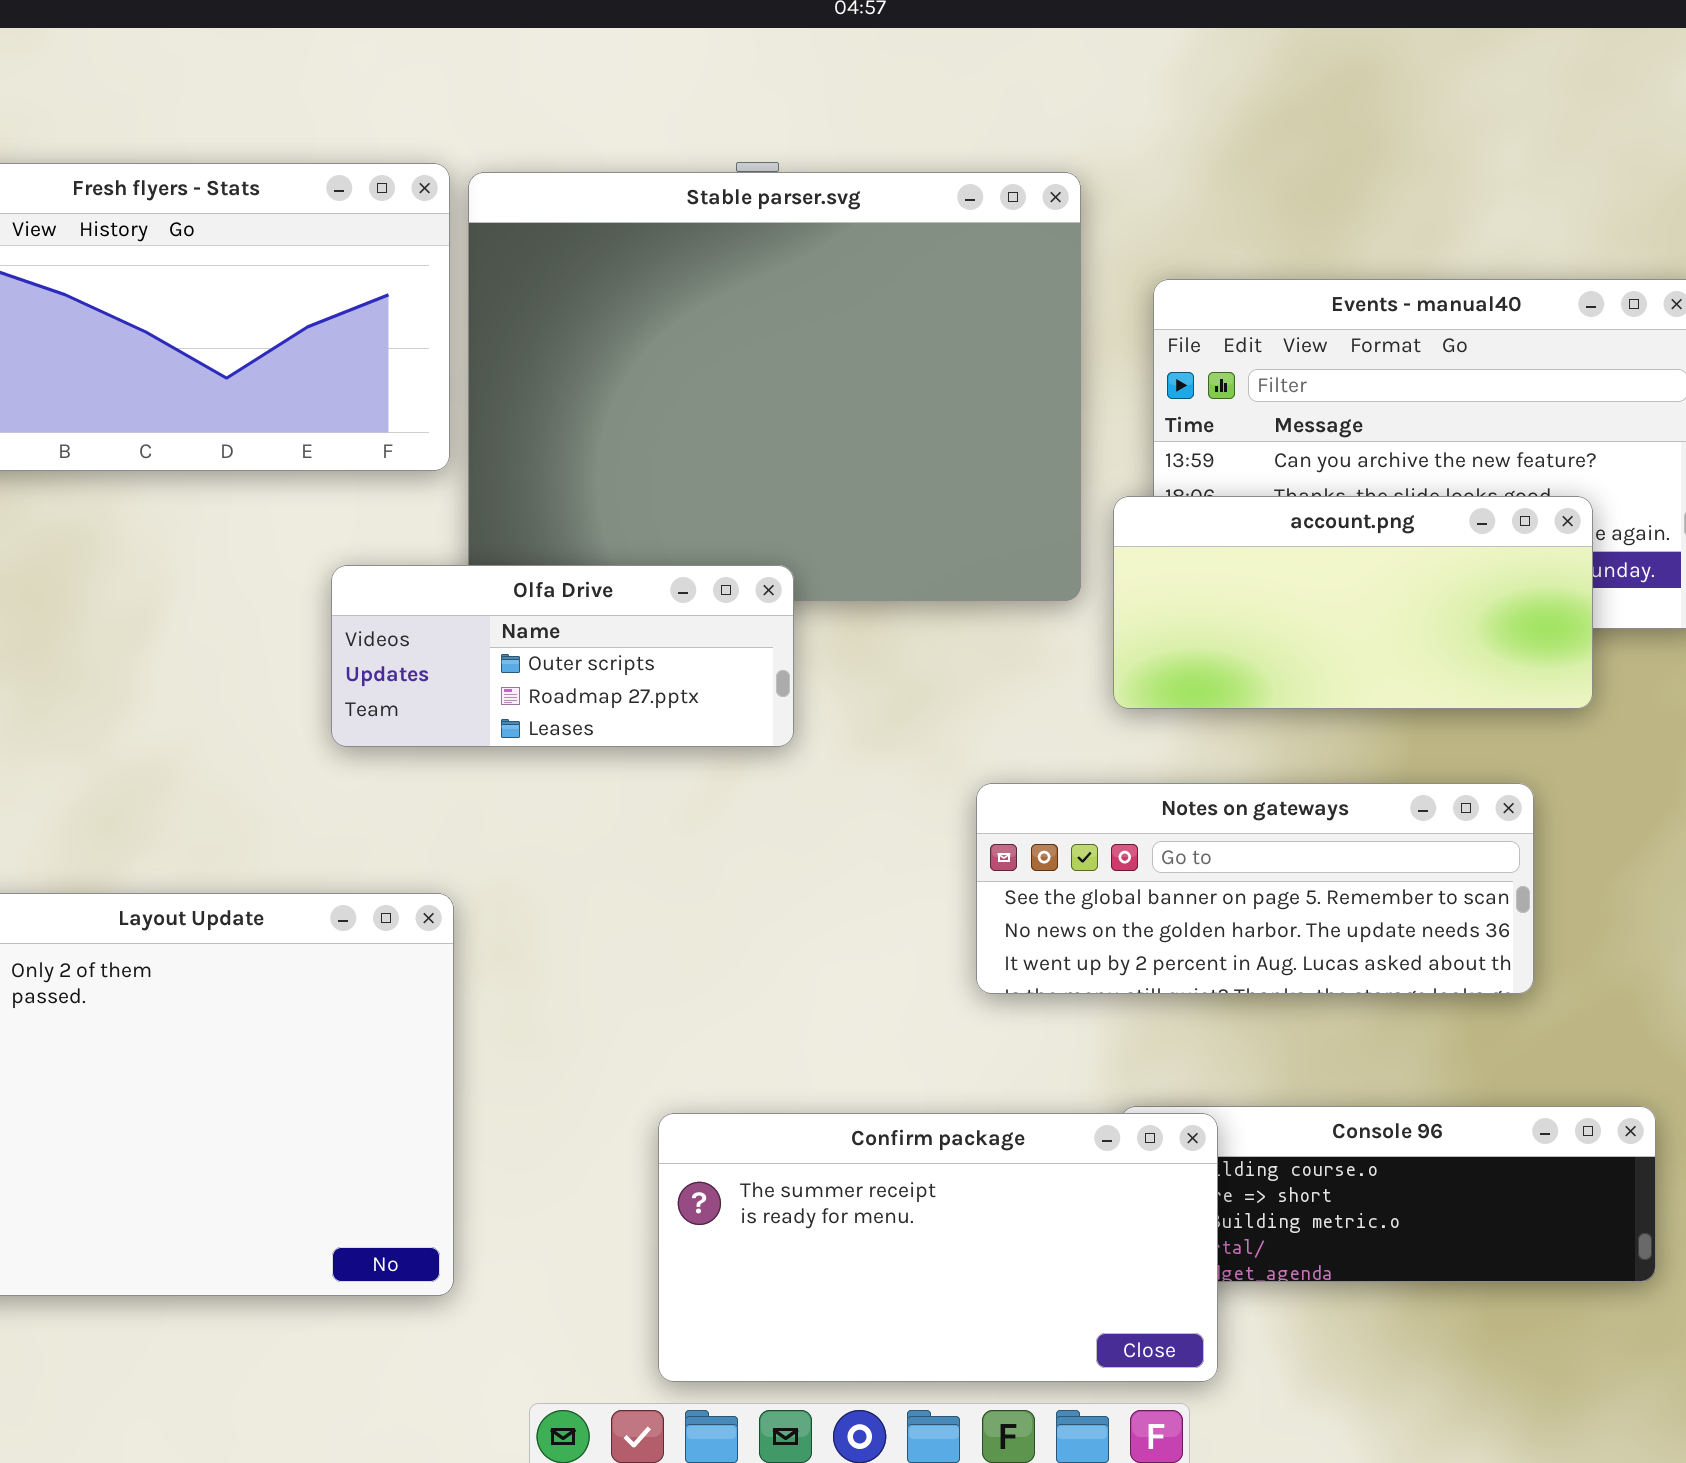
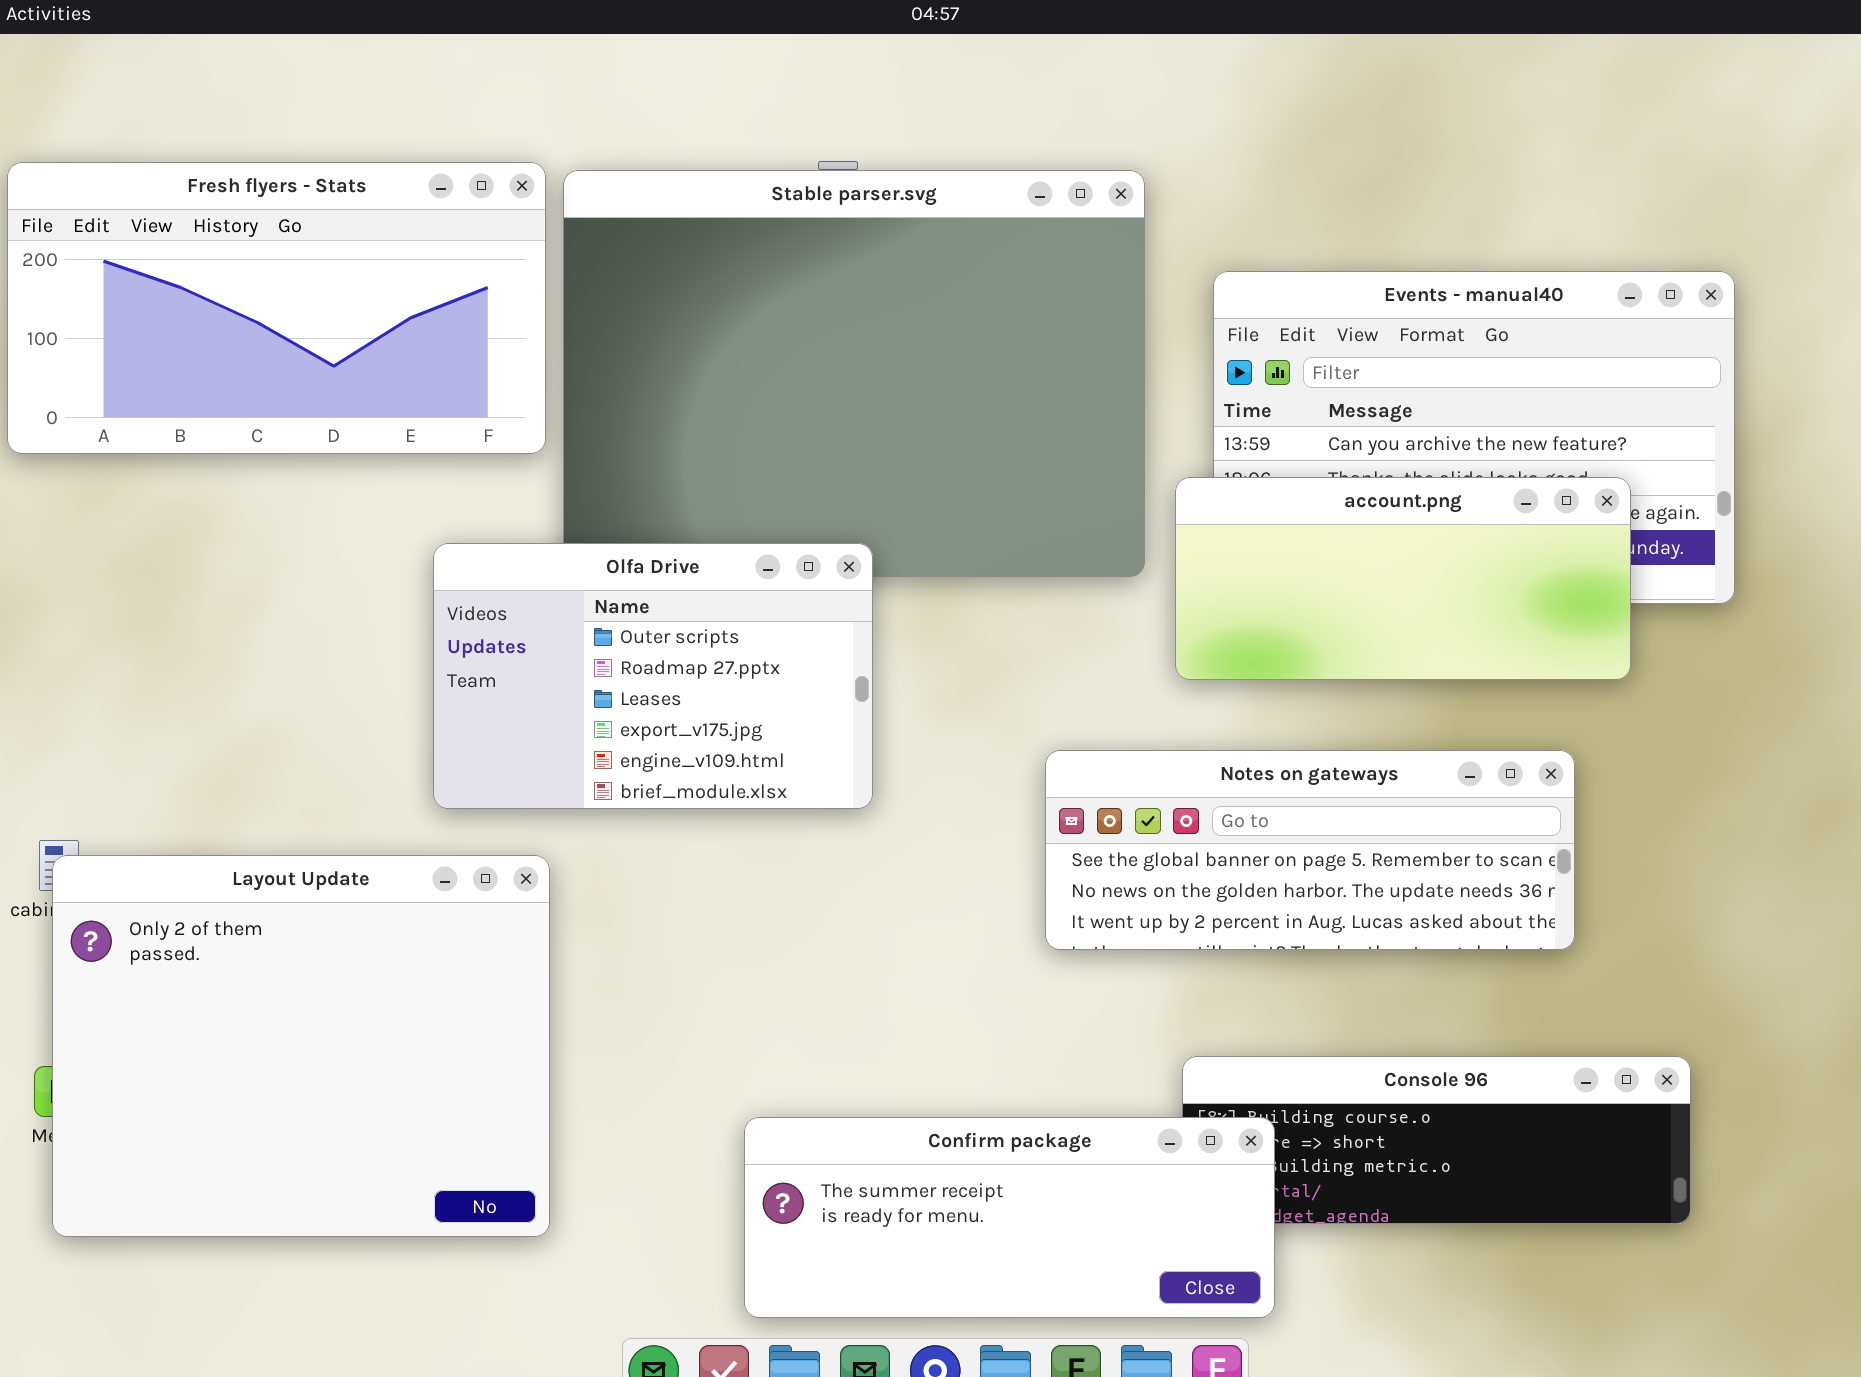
Olfa Drive: [331,565,794,747] -> [433,543,873,809], resized
Confirm package: [658,1113,1218,1382] -> [744,1117,1275,1318], resized

